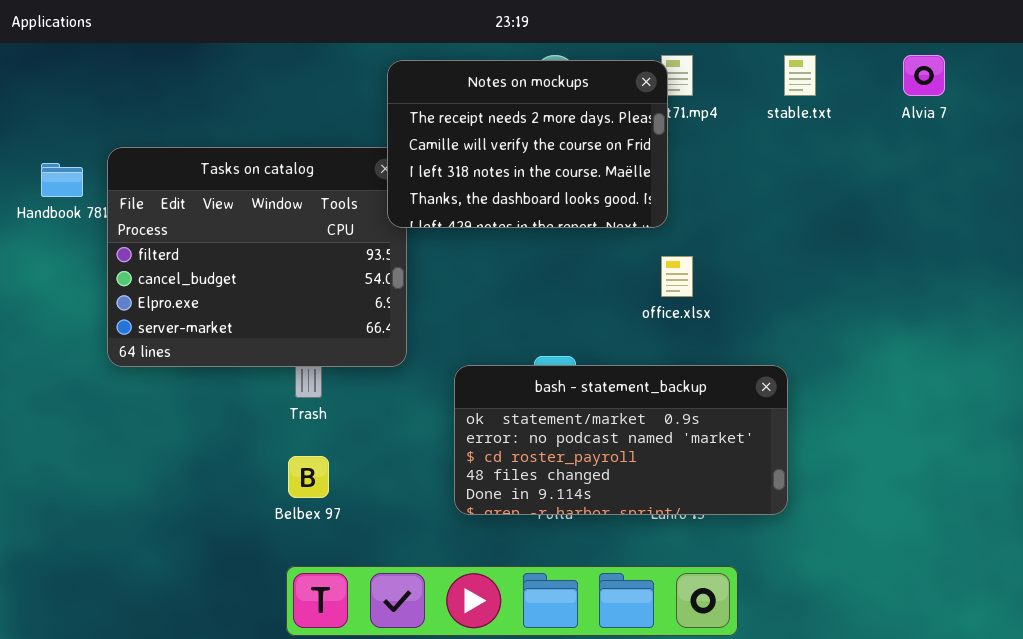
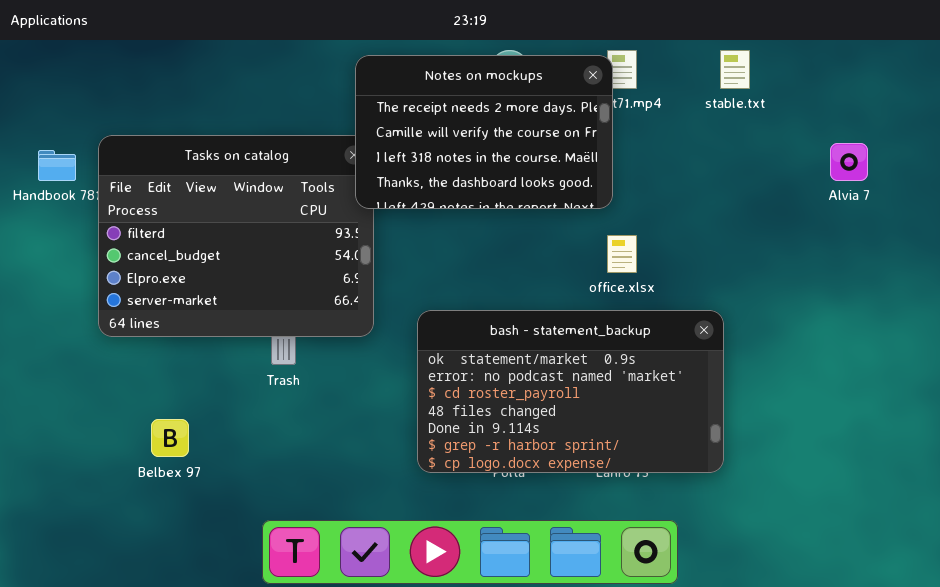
Alvia 7: [903,55,945,96] -> [830,143,868,181], moved
bash - statement_backup: [454,365,788,515] -> [417,310,724,473], resized
Belbex 97: [288,456,329,498] -> [151,419,189,457], moved

